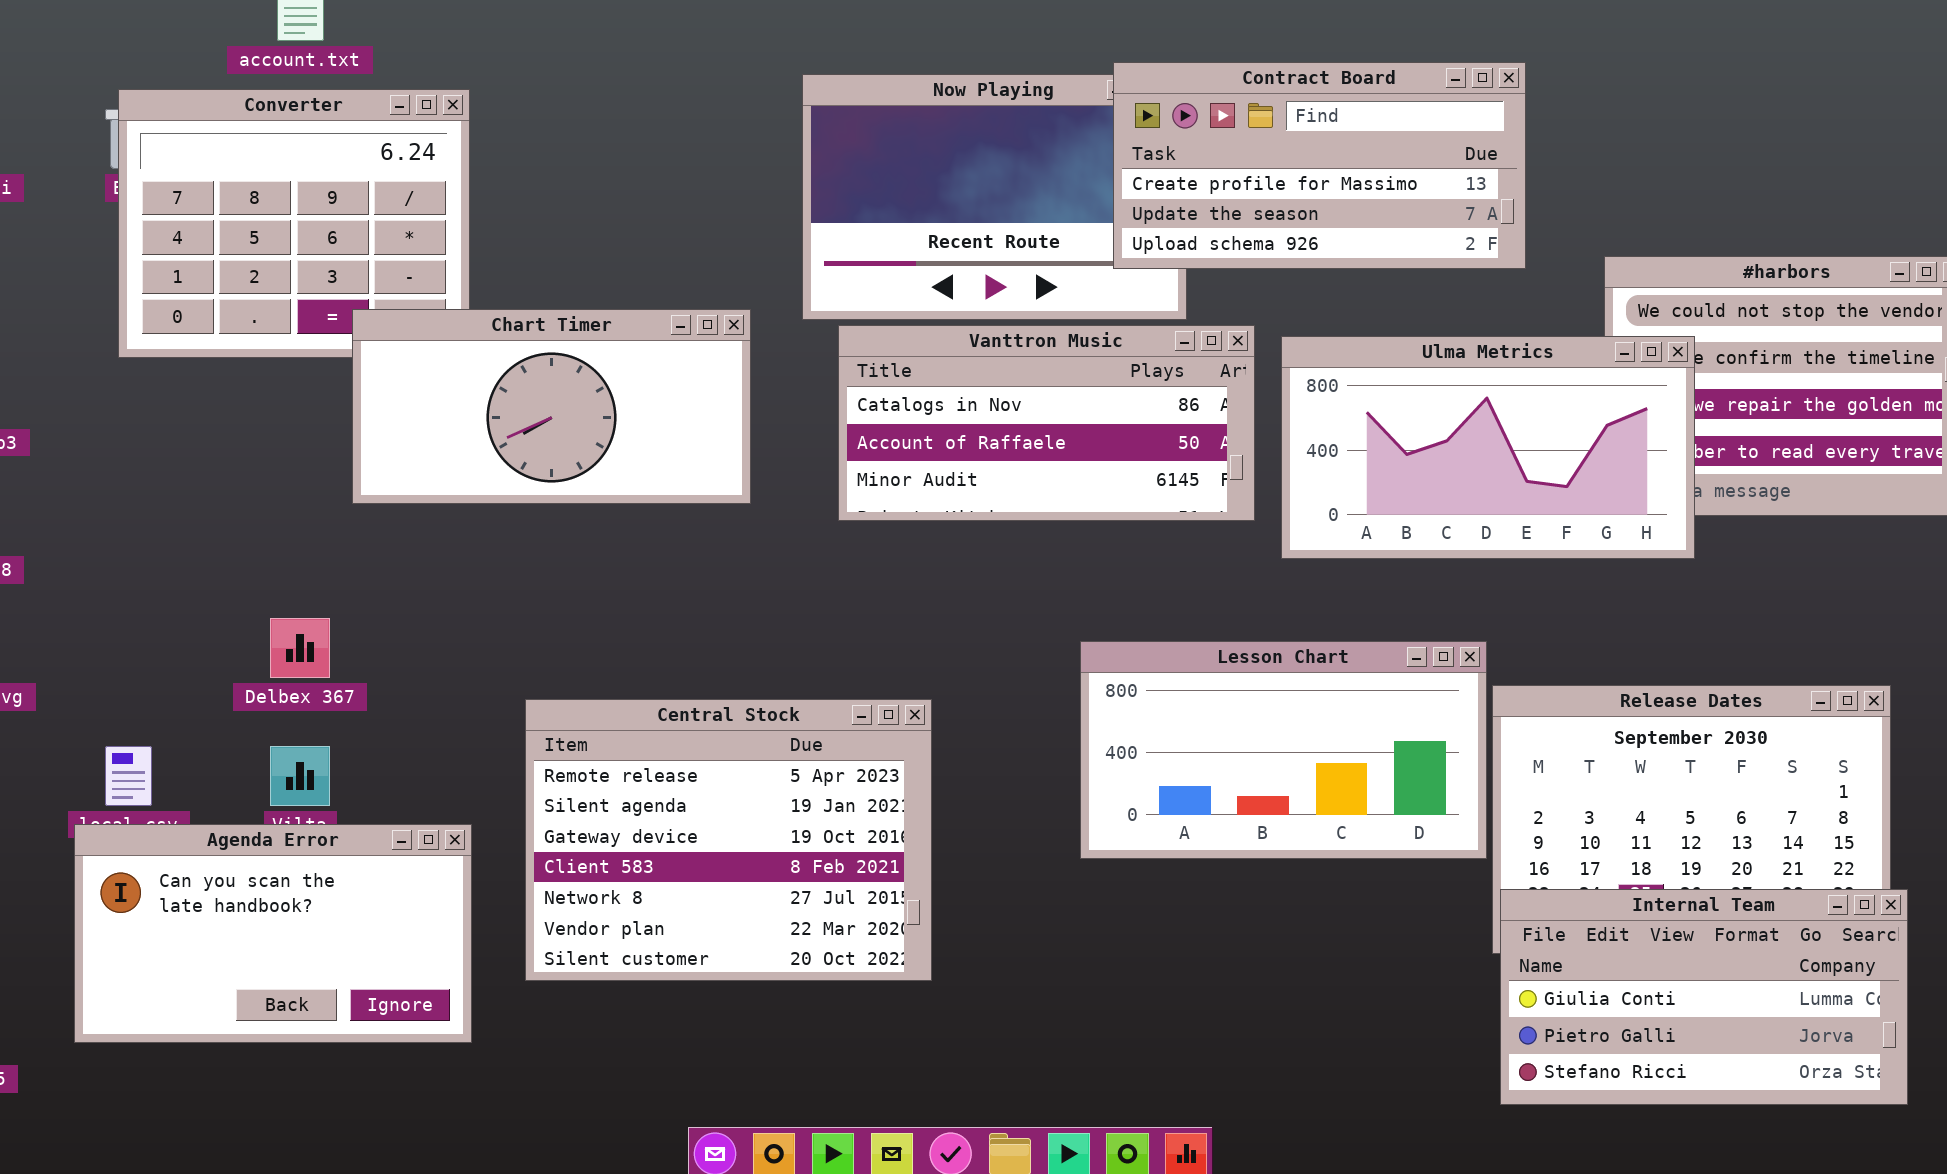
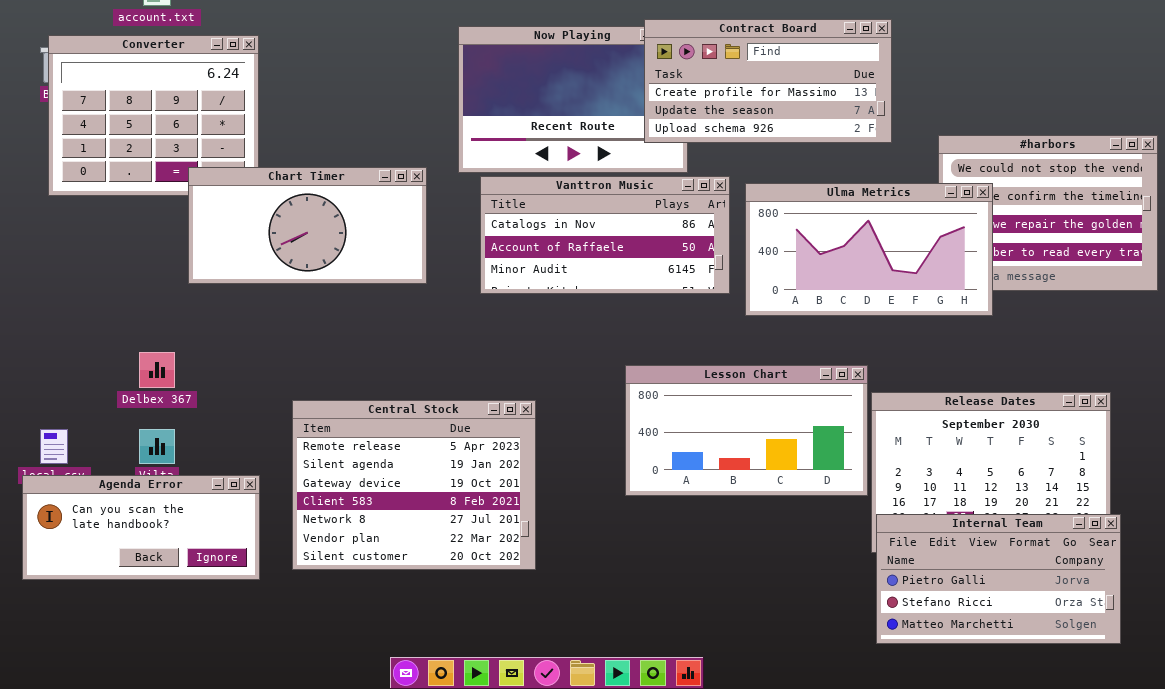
Agenda Error: [74,824,472,1043] -> [22,475,260,580], resized
Internal Team: [1500,889,1908,1105] -> [876,514,1121,644], scrolled down 1 row

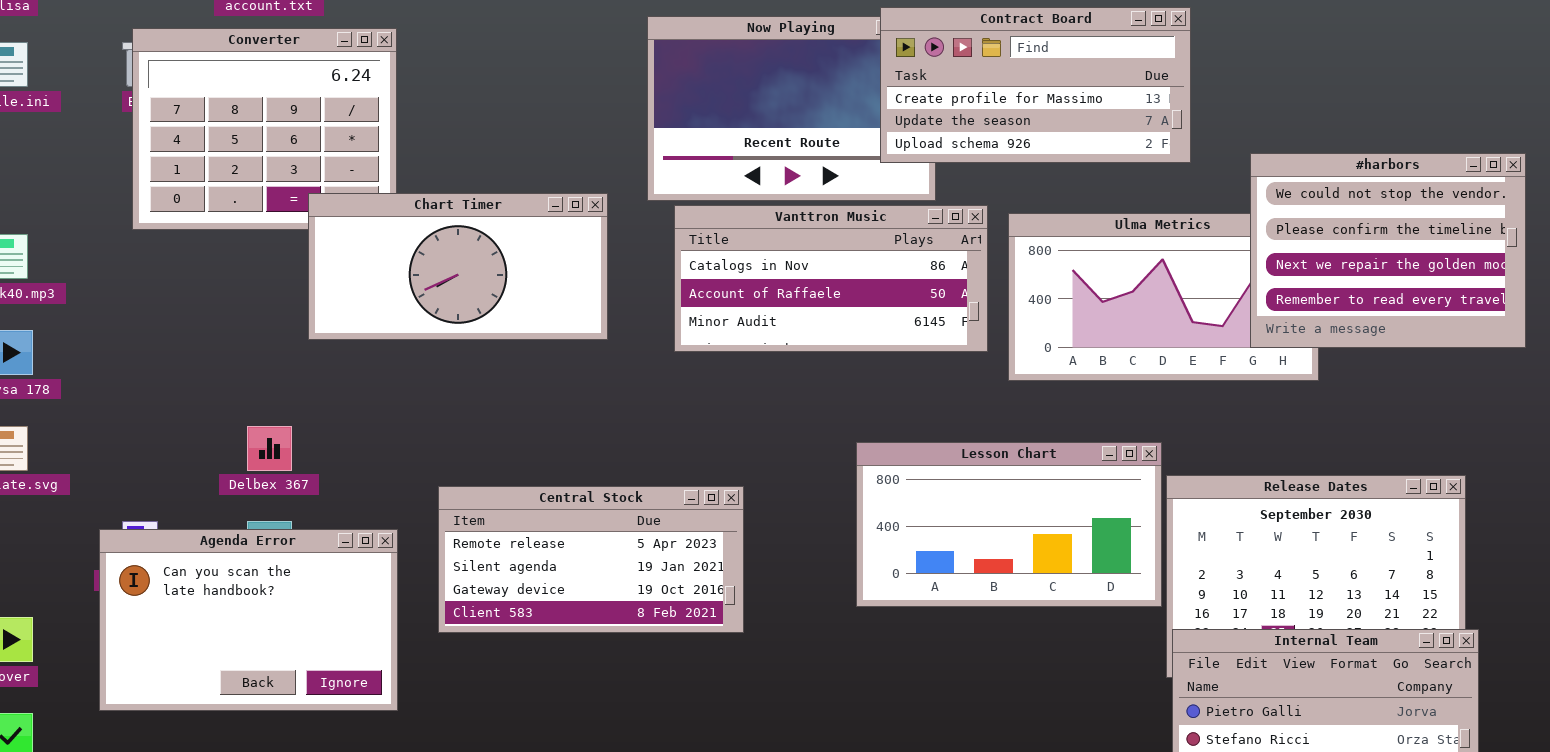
#harbors: [938,135,1158,291] -> [1250,153,1526,348], raised
Central Stock: [292,400,536,570] -> [438,486,744,633], resized
Agenda Error: [22,475,260,580] -> [99,529,398,711], resized

